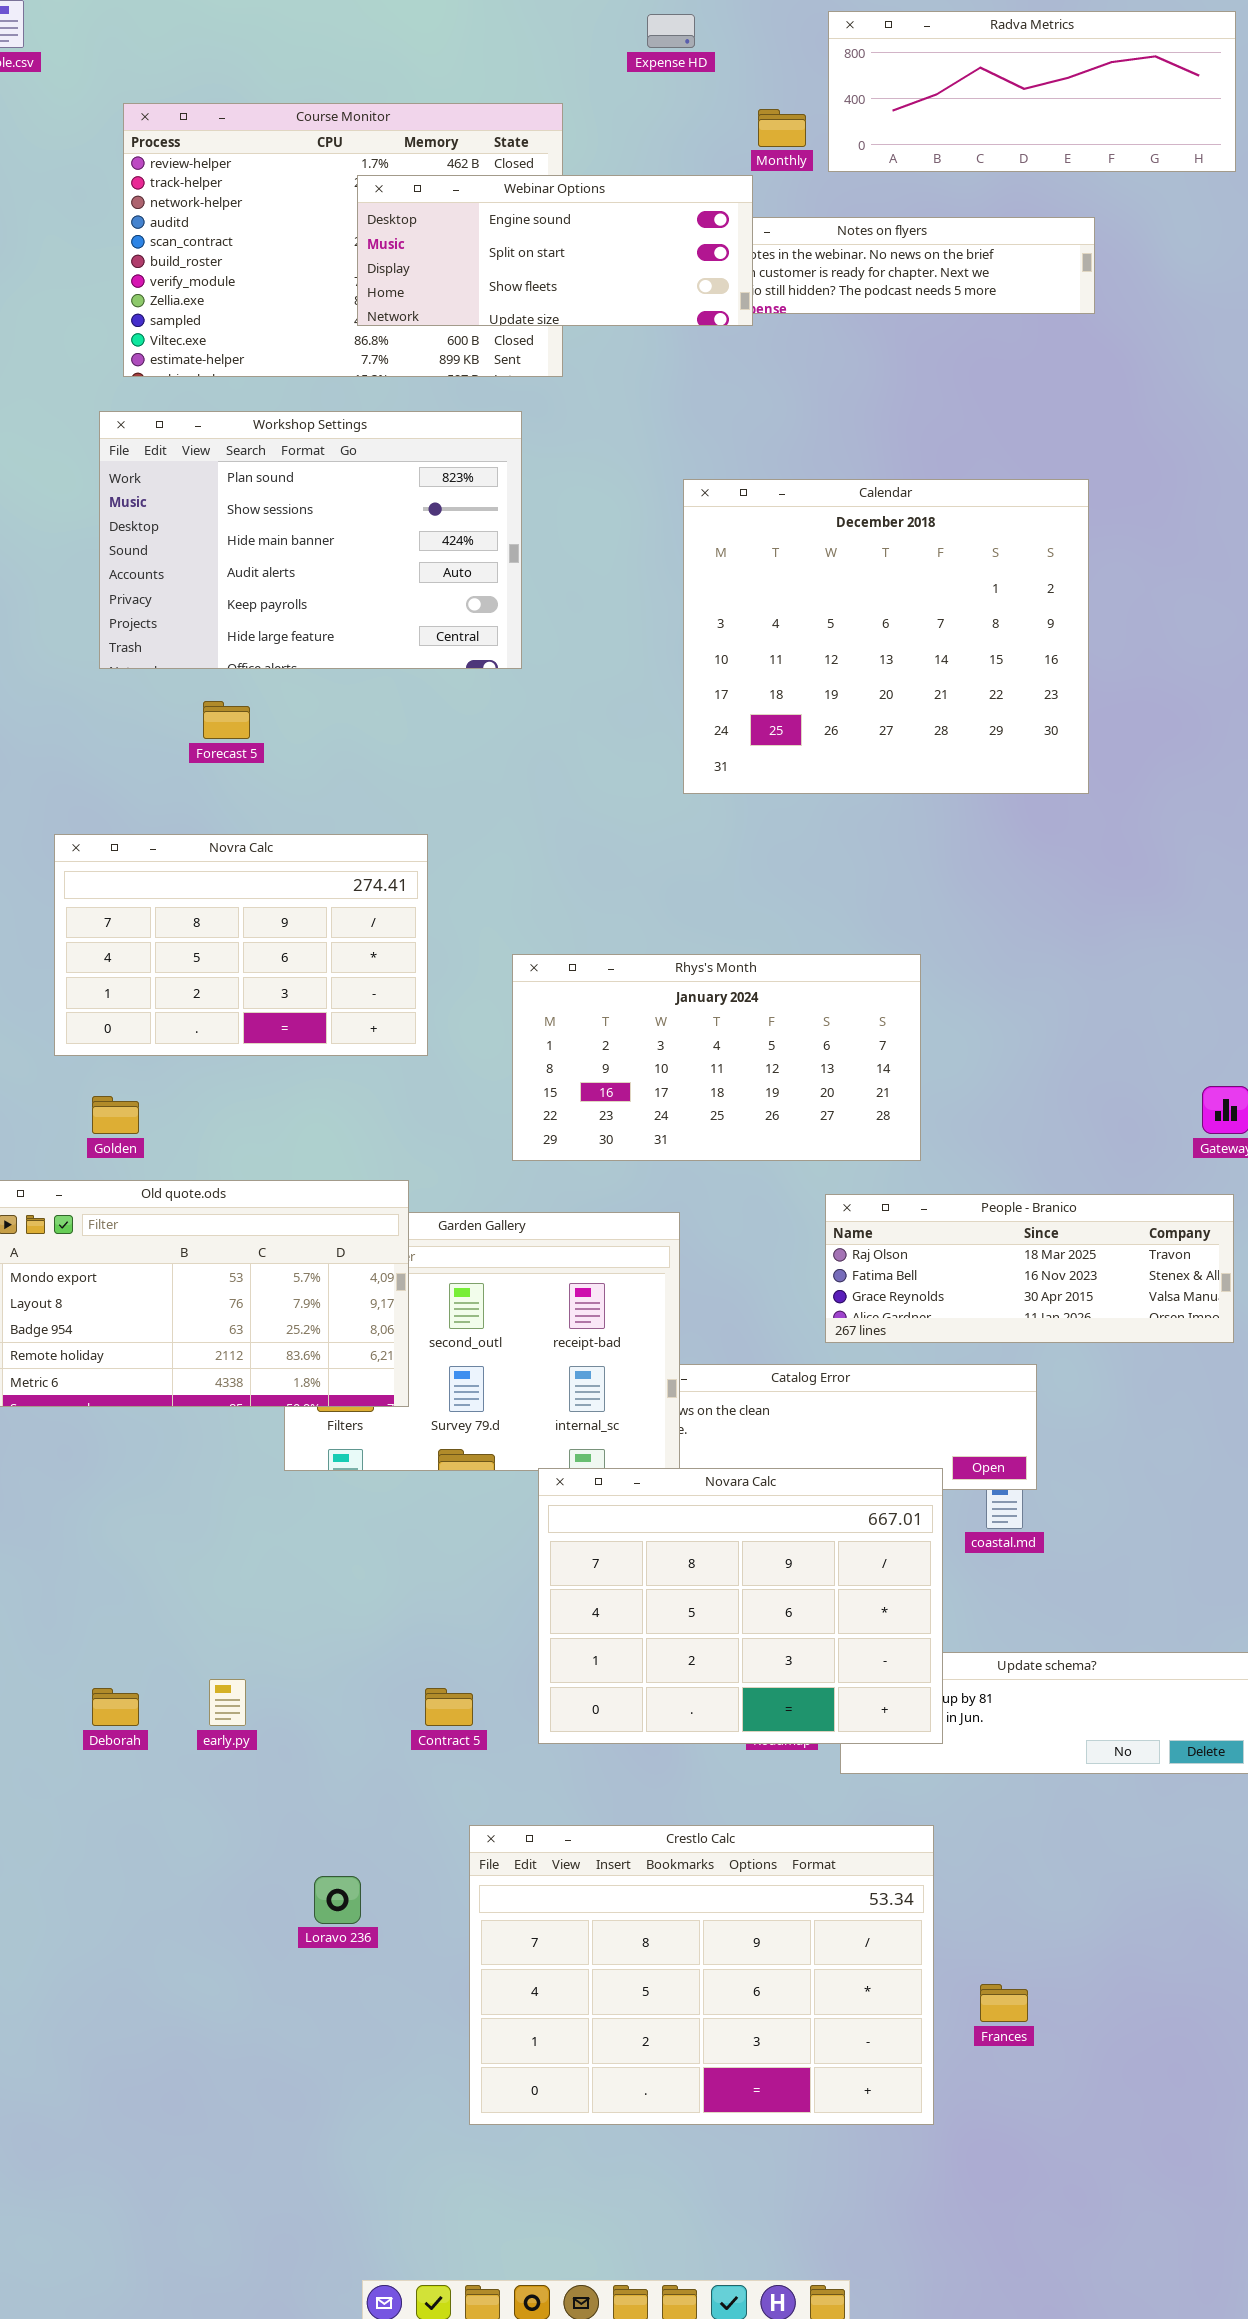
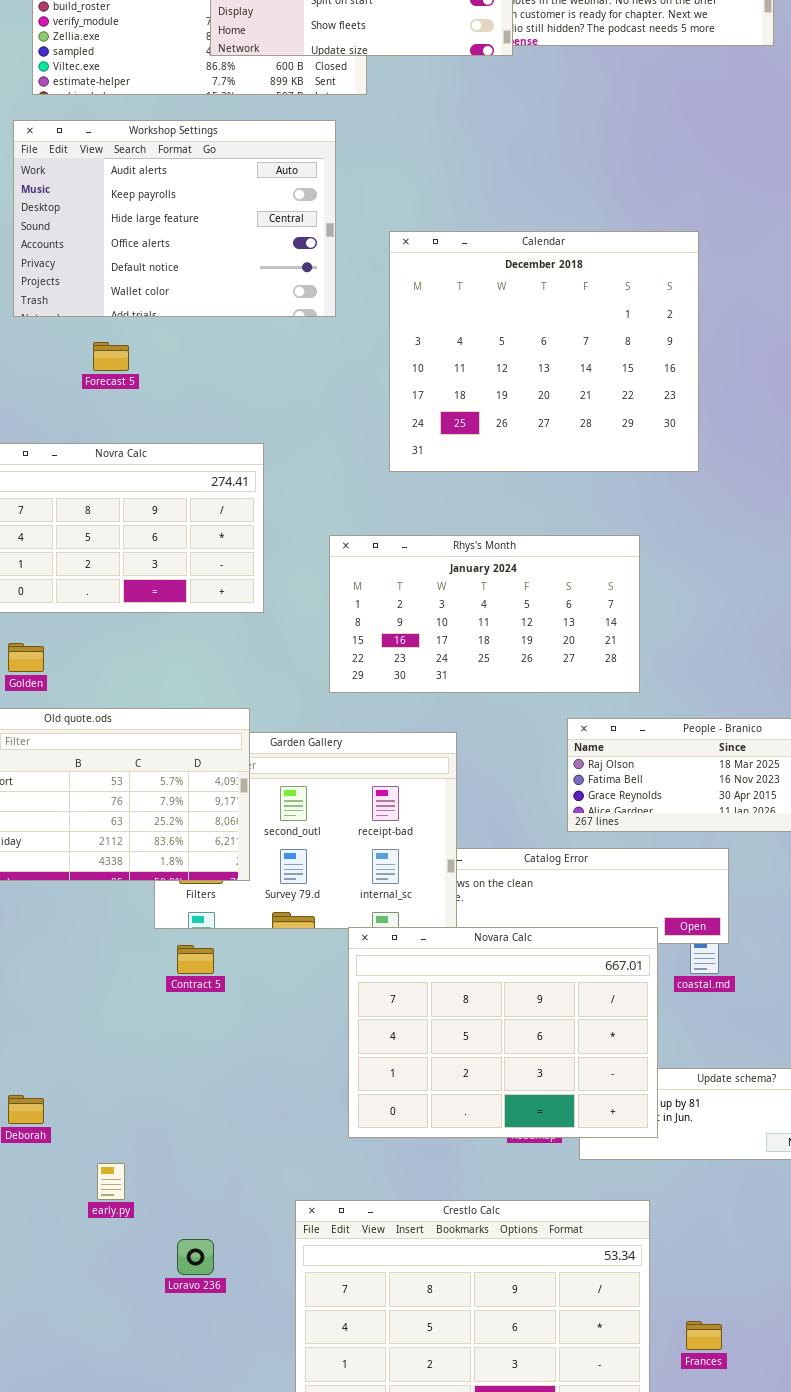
Workshop Settings: [99,411,522,669] -> [13,120,336,317], scrolled down 3 rows
Calendar: [683,479,1089,794] -> [389,231,699,472], moved
early.py: [209,1679,246,1726] -> [97,1163,125,1200], moved
Contract 5: [425,1688,473,1726] -> [177,945,214,974], moved

